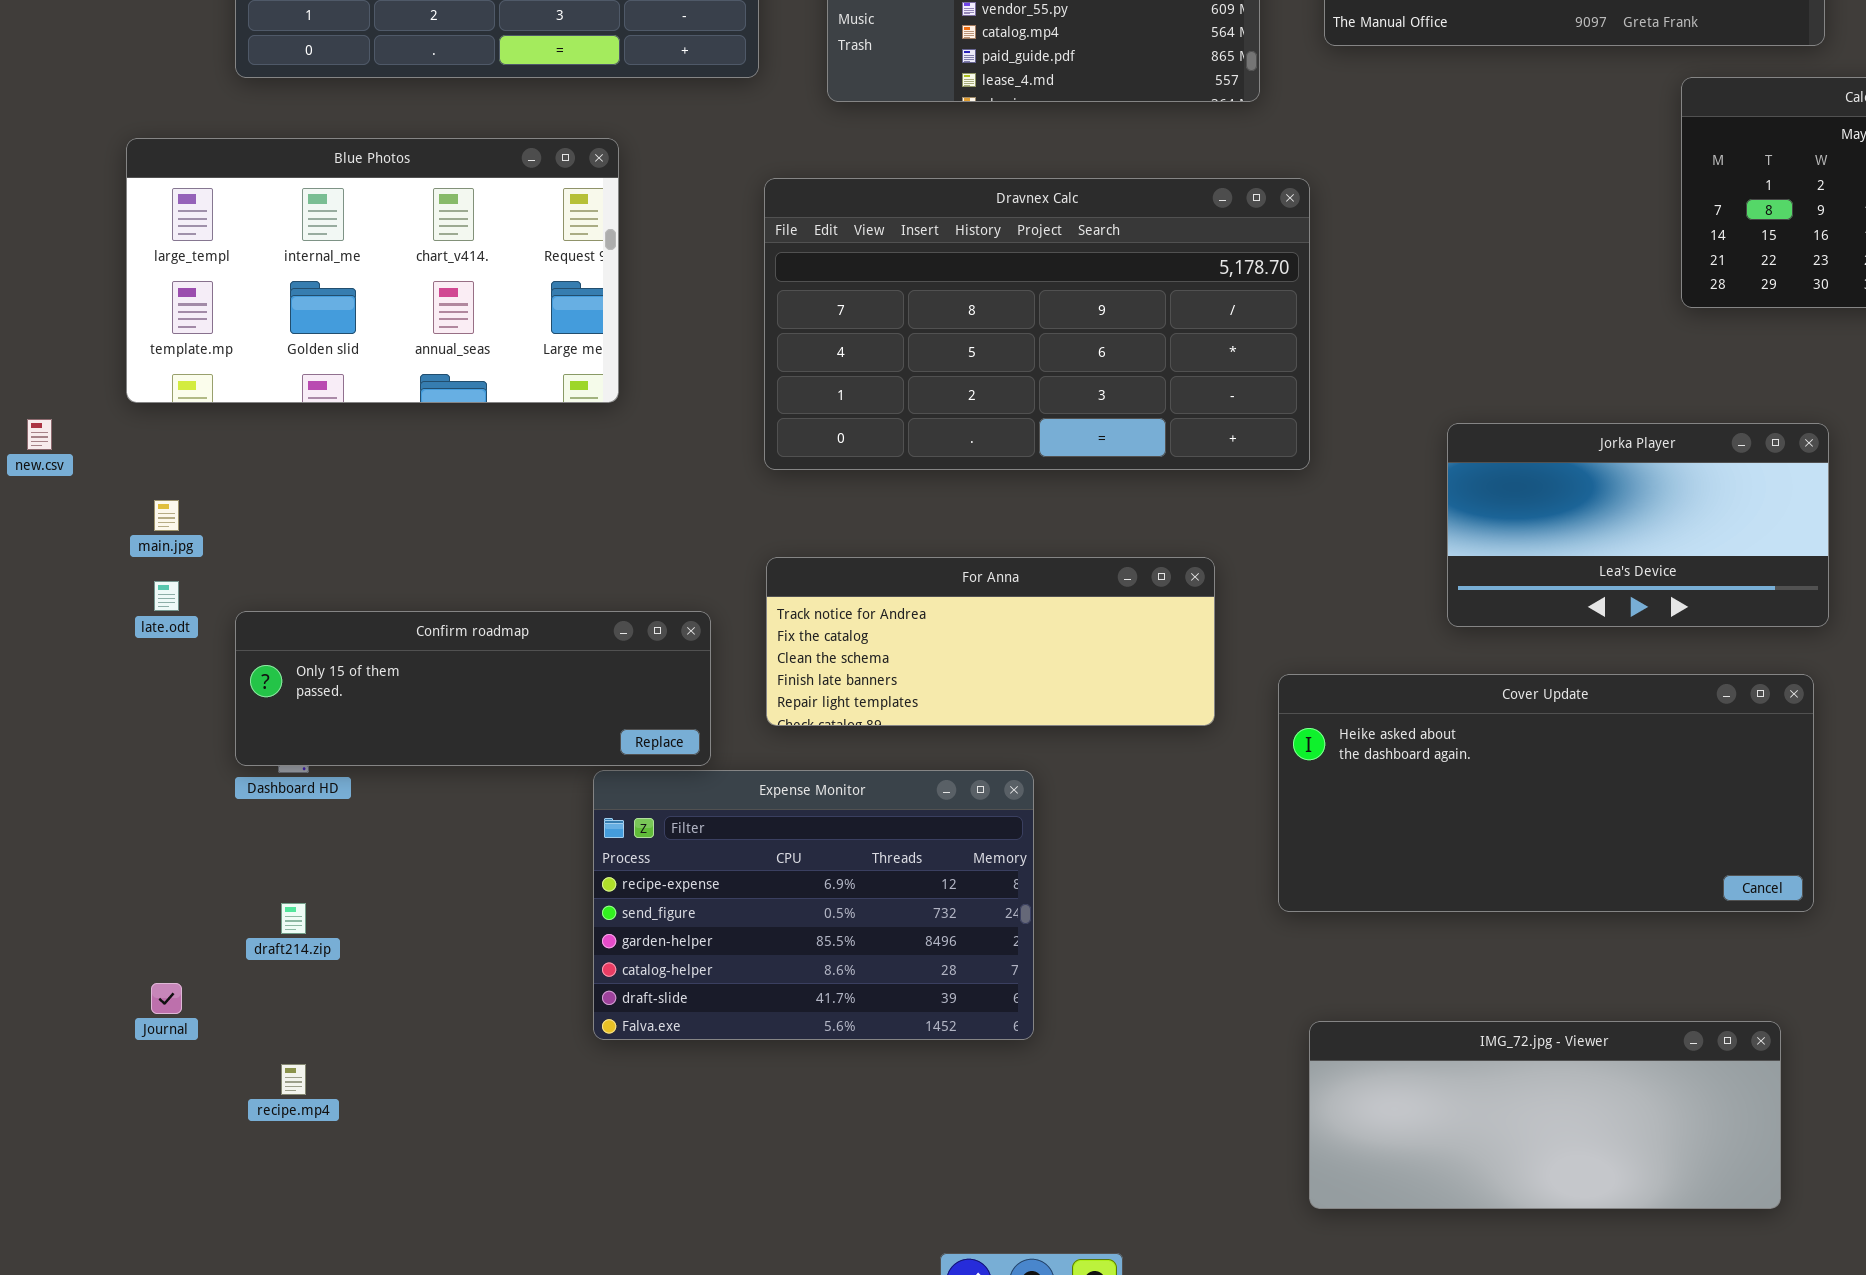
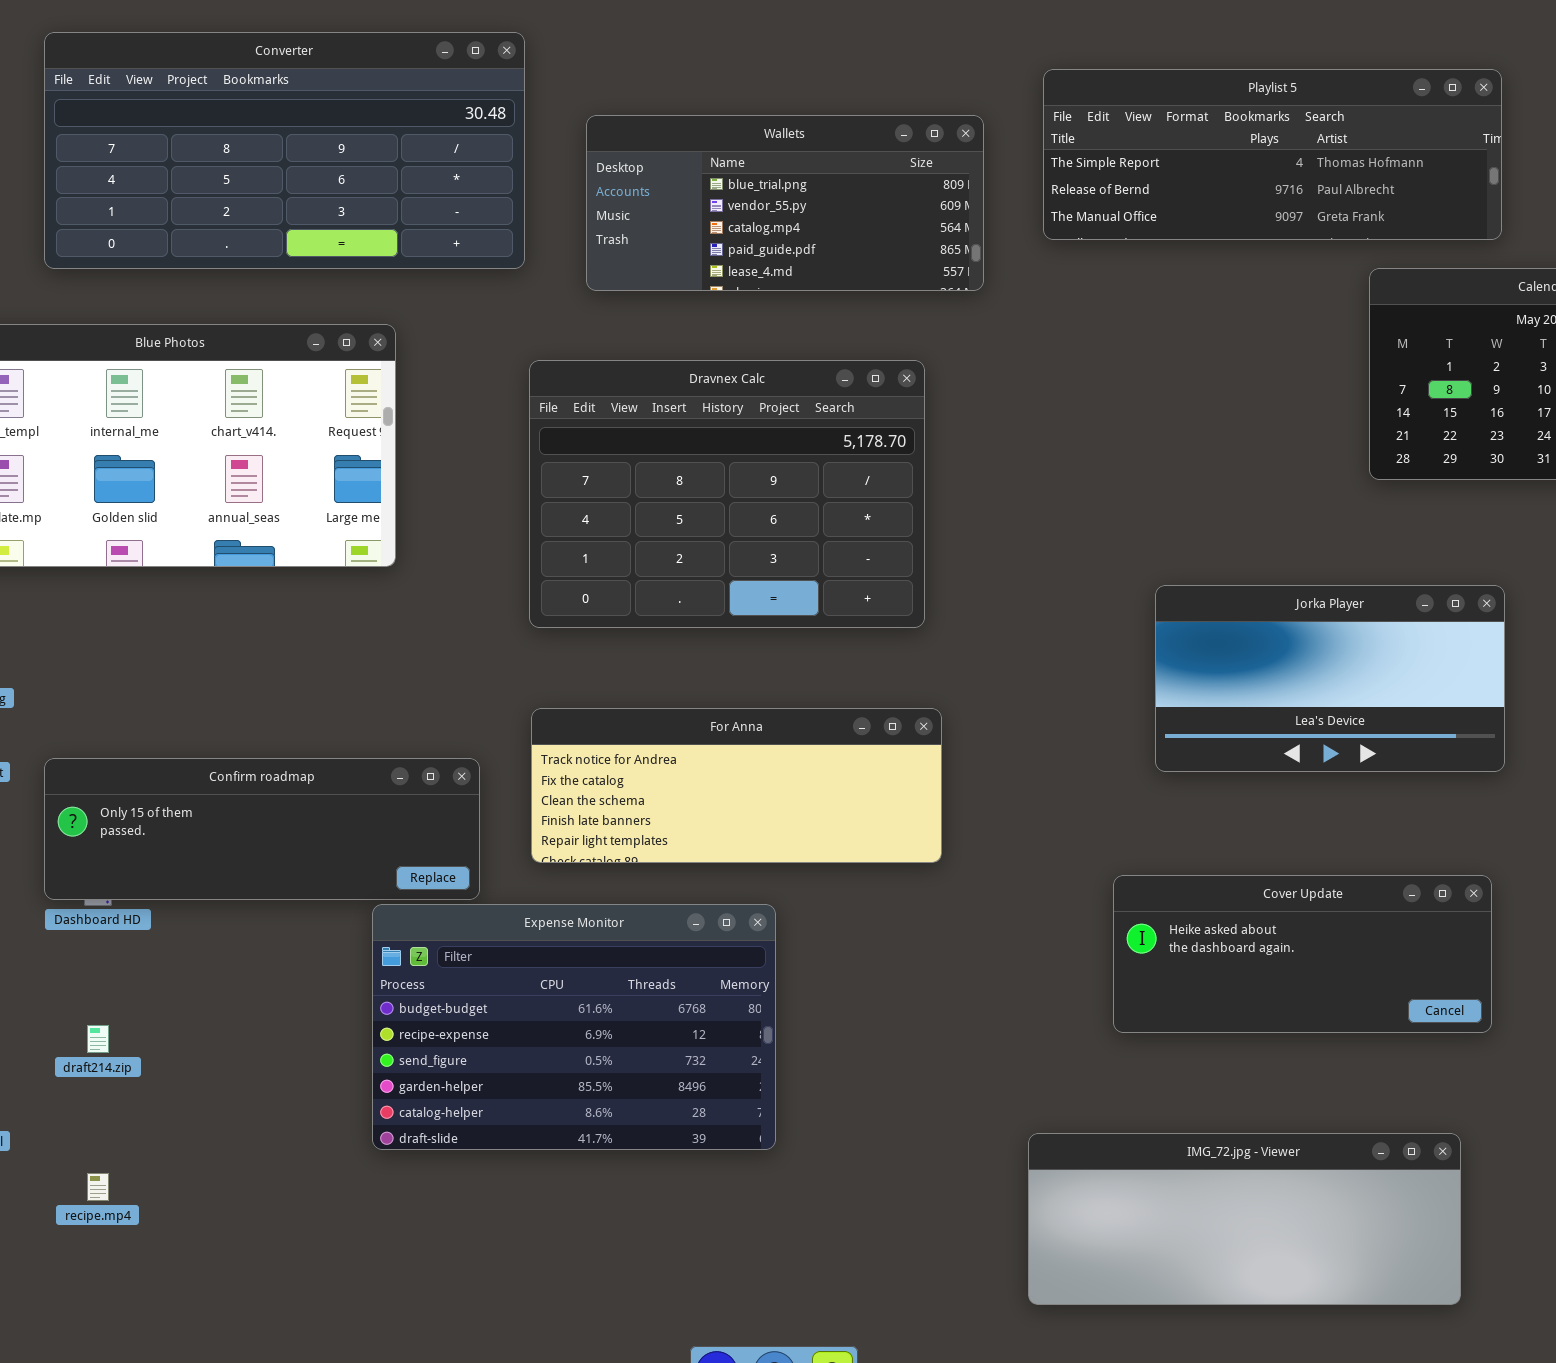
Dravnex Calc: [764,178,1310,470] -> [529,360,925,628], resized
Cover Update: [1278,674,1814,912] -> [1113,875,1492,1033], resized
Expense Monitor: [593,770,1034,1040] -> [372,904,776,1150], scrolled up 1 row

